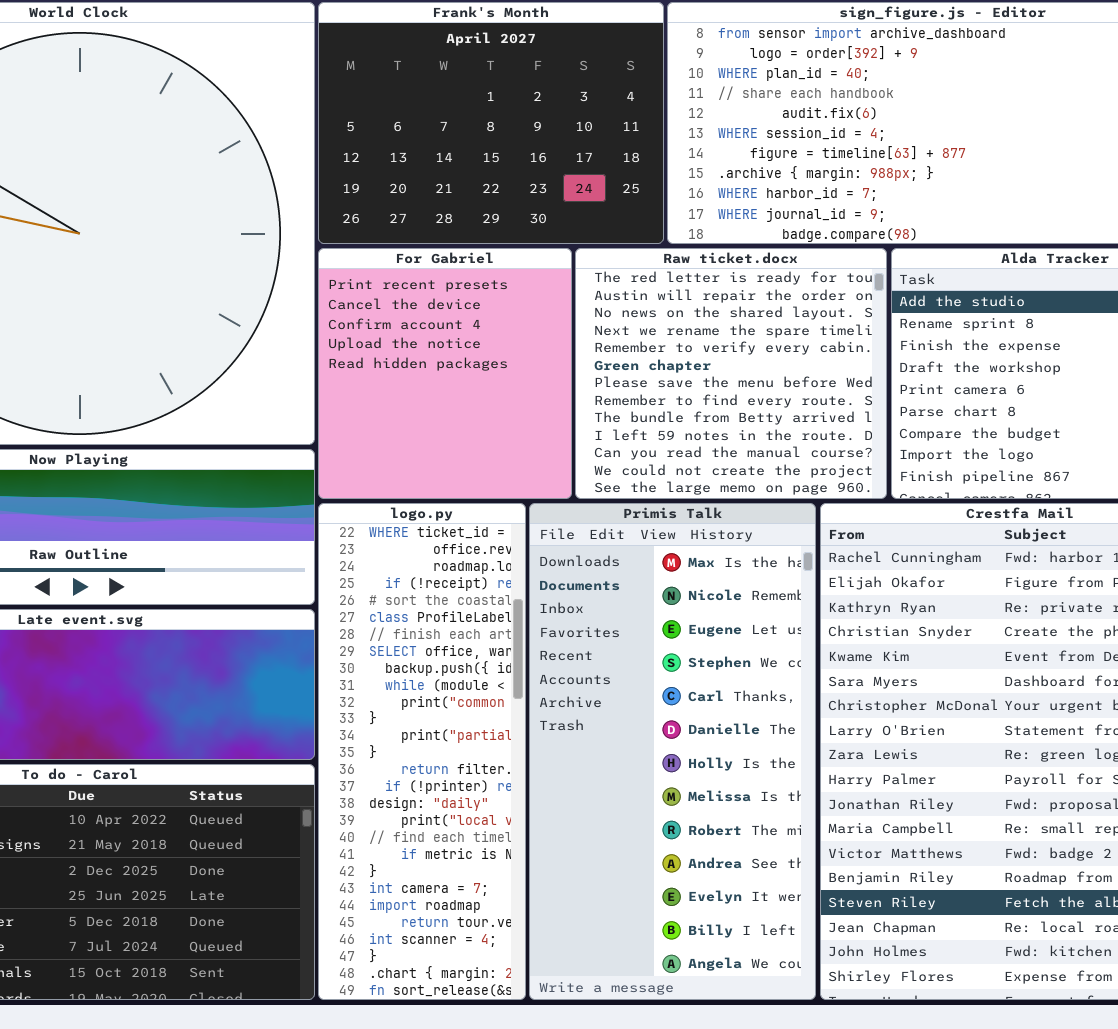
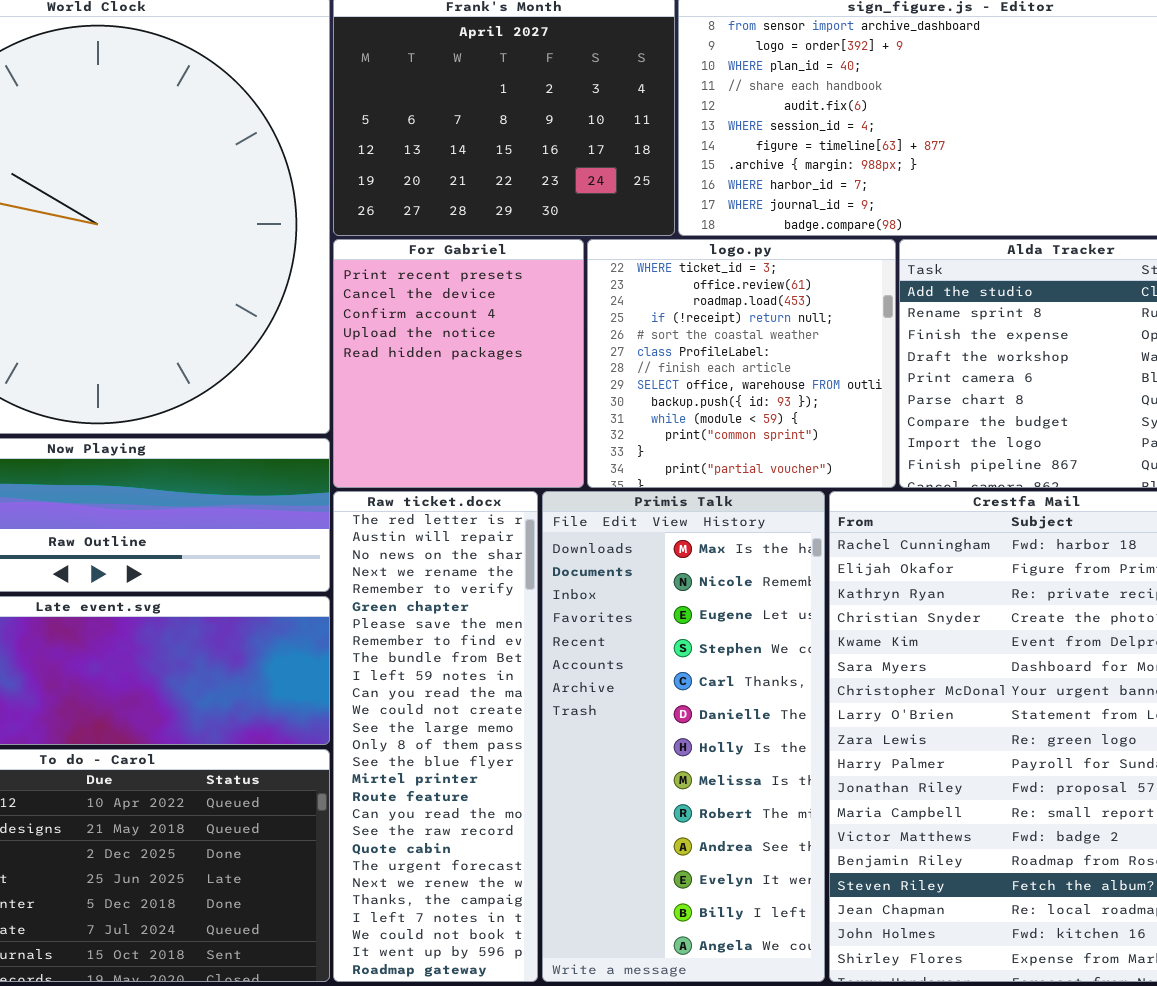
Raw ticket.docx: [575,248,887,499] -> [333,491,538,982], moved, resized
logo.py: [318,503,526,1000] -> [587,239,896,488], moved, resized

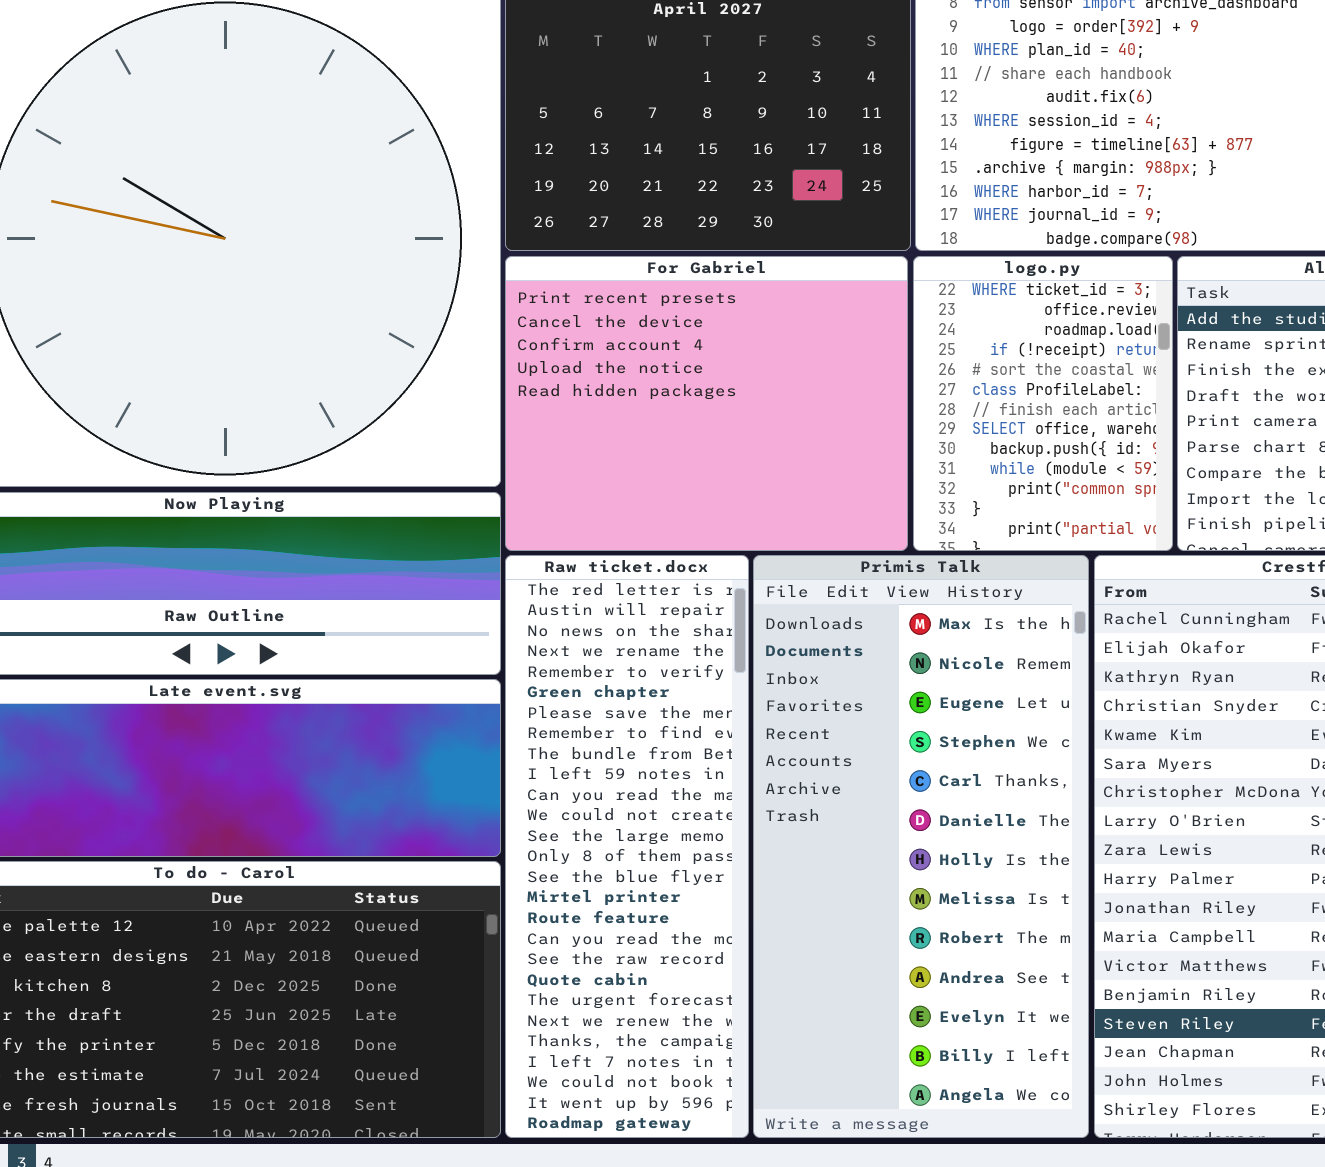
For Gabriel: [333,239,584,488] -> [505,256,908,551], resized
logo.py: [587,239,896,488] -> [913,256,1173,551], resized

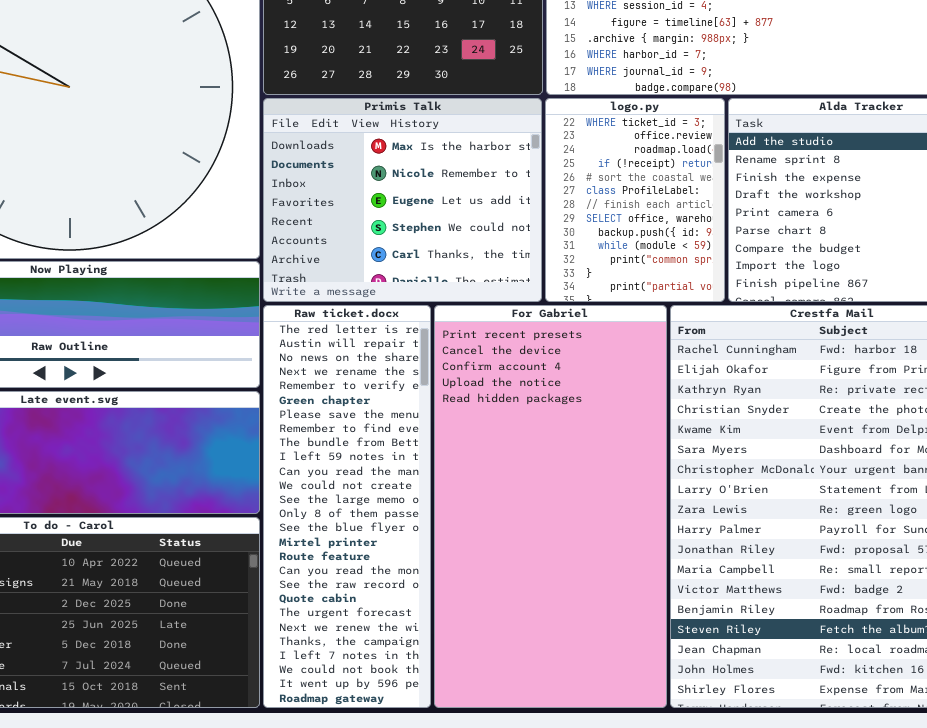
For Gabriel: [505,256,908,551] -> [434,305,667,708], moved, resized
Primis Talk: [753,555,1089,1138] -> [263,98,542,302], moved, resized

